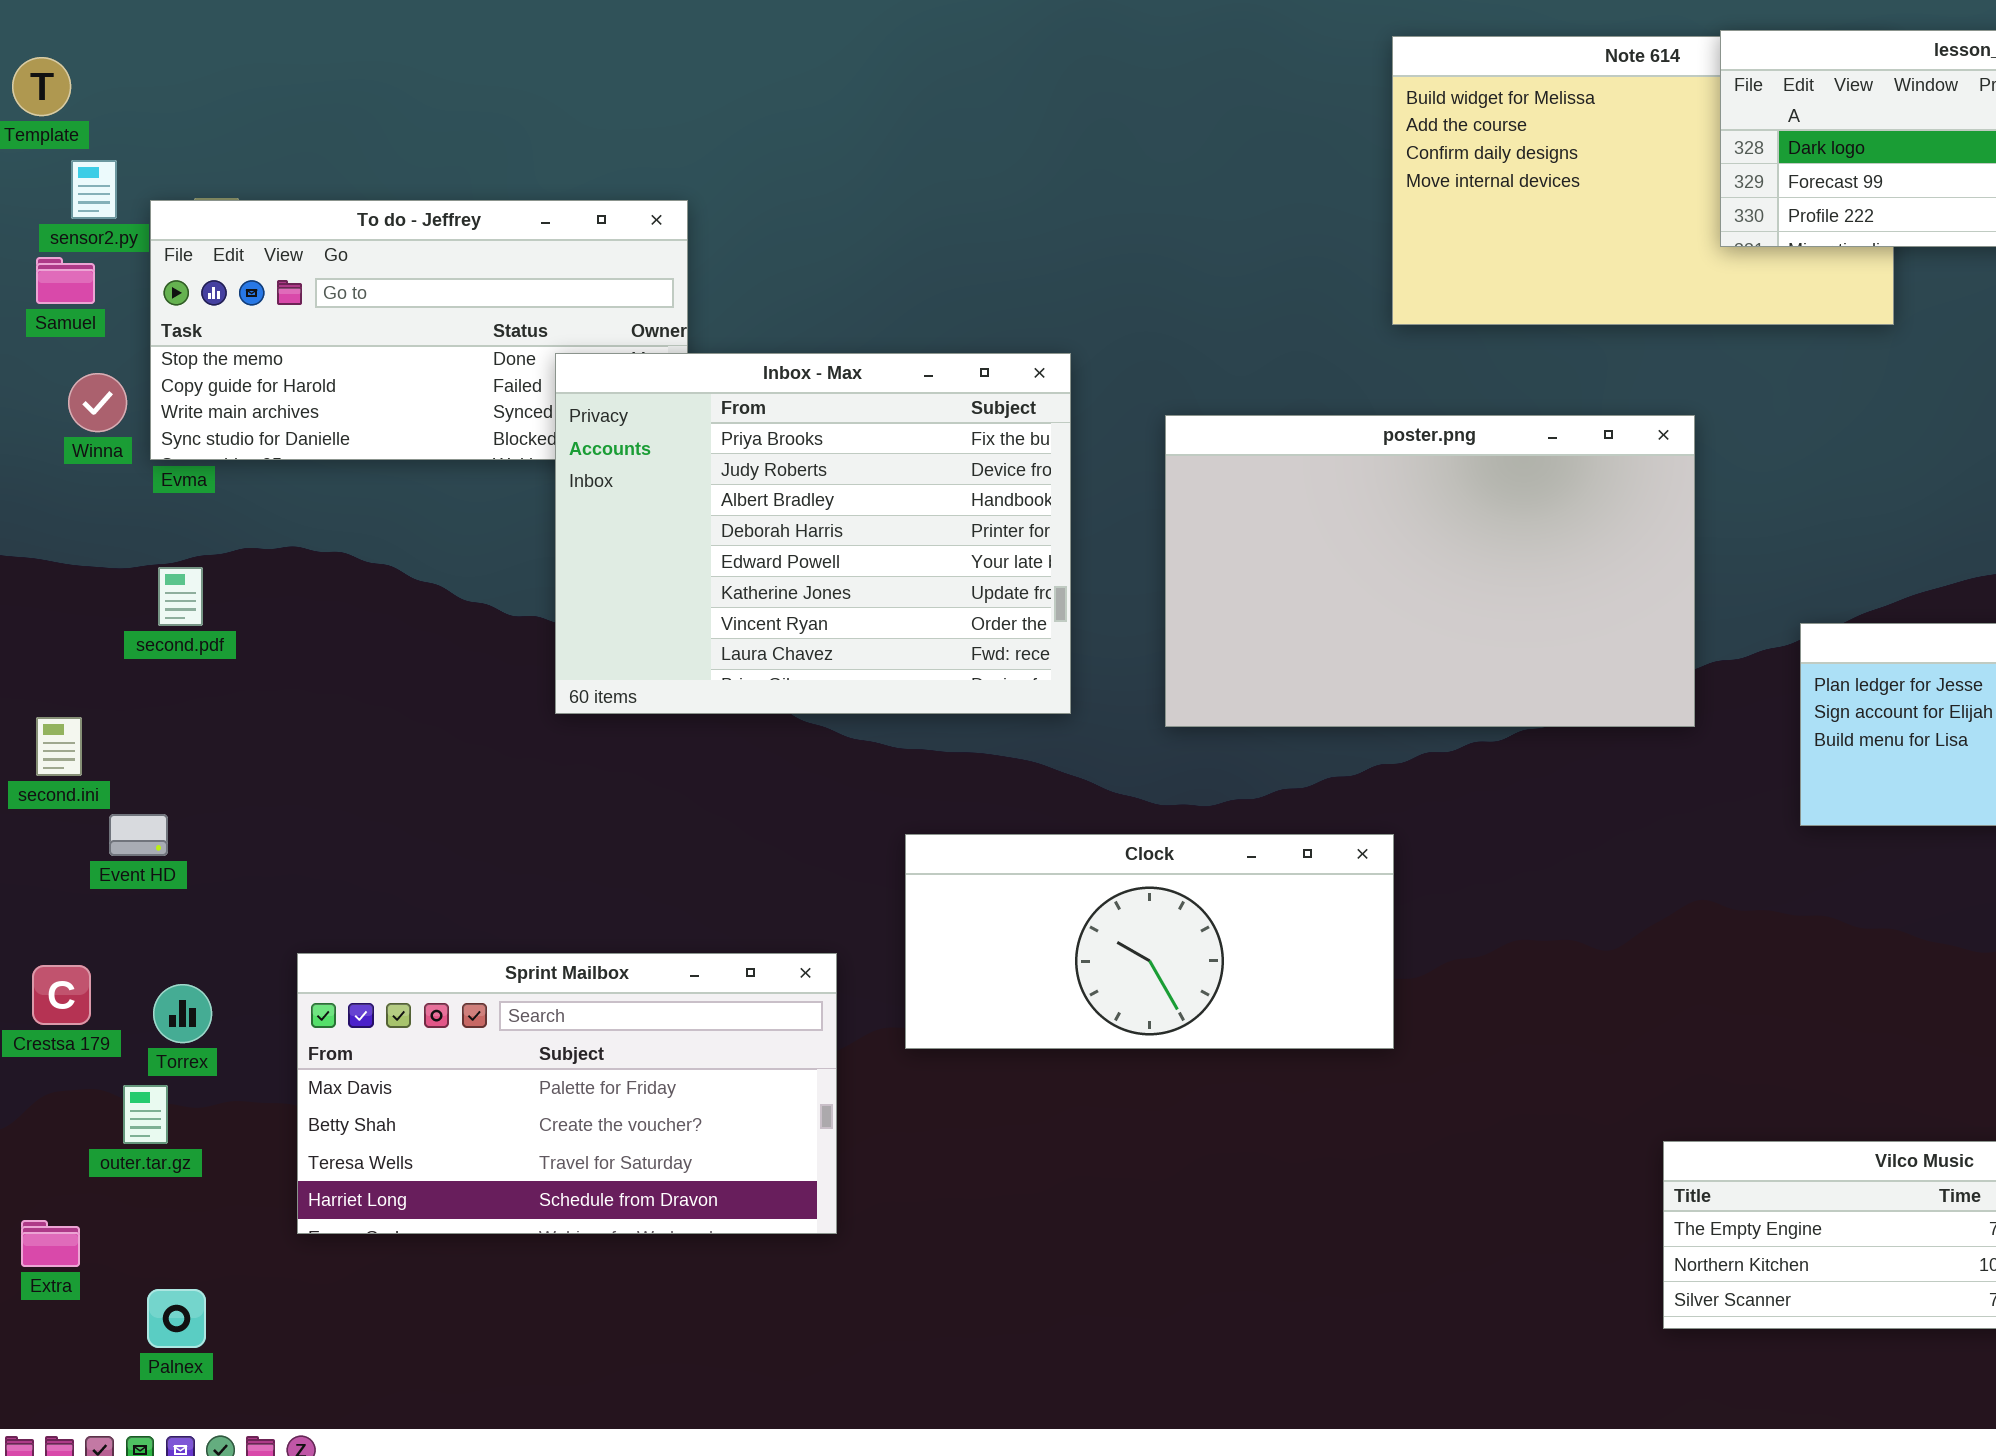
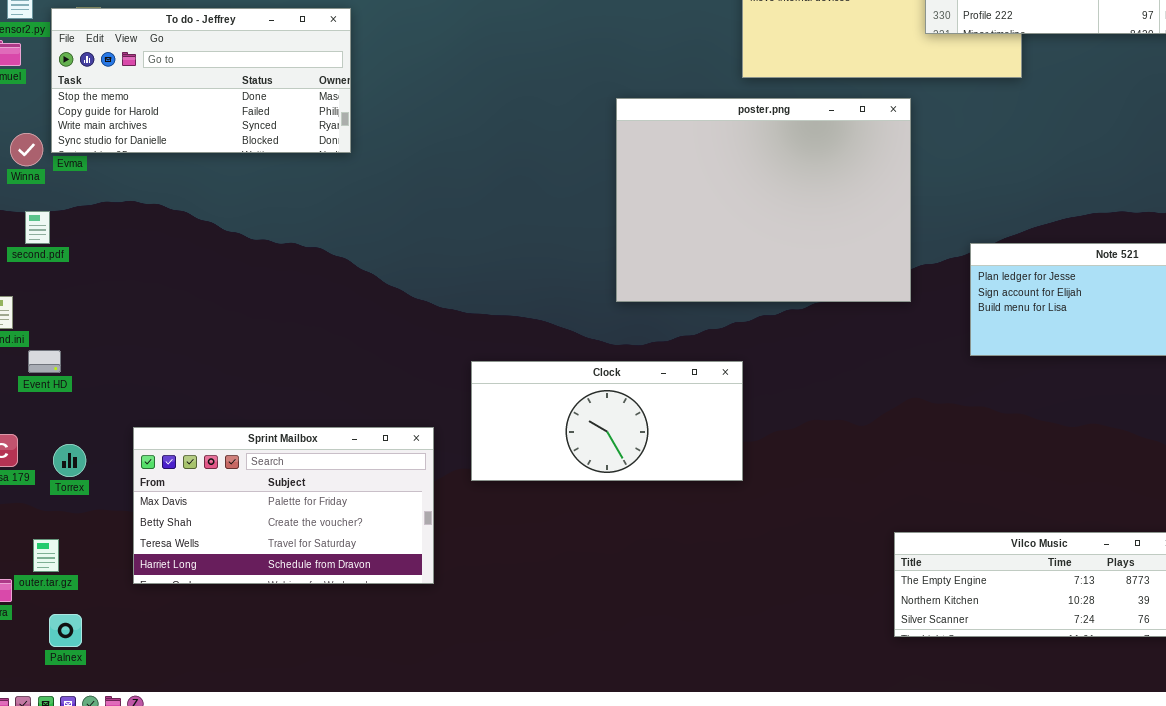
Inbox - Max: [555,353,1071,714] -> none, closed
Winna: [68,373,127,432] -> [10,133,43,166], moved
poster.png: [1165,415,1695,727] -> [616,98,911,302], resized
second.pdf: [158,567,203,626] -> [25,211,50,244], moved
outer.tar.gz: [123,1085,168,1144] -> [33,539,59,572], moved

